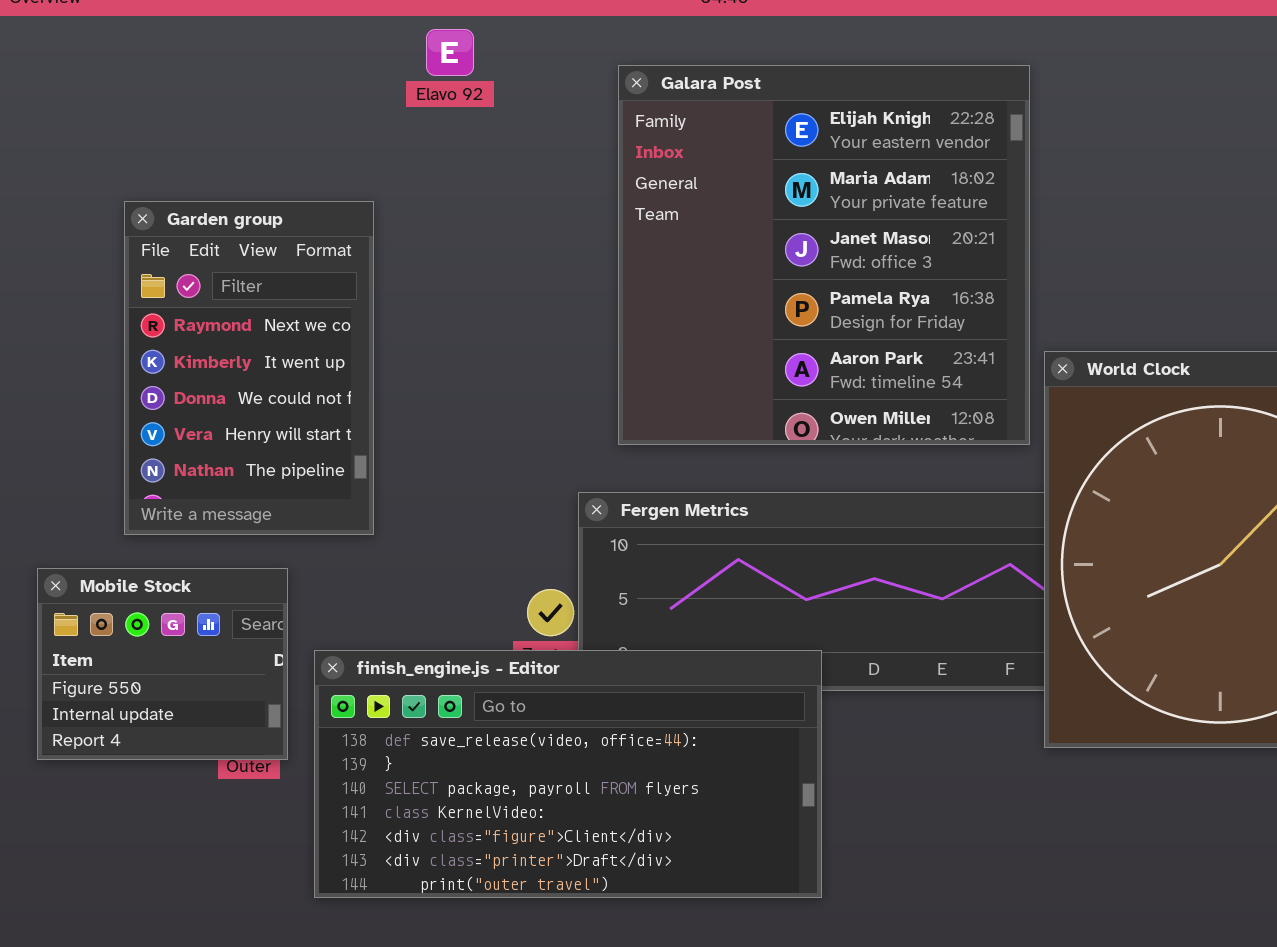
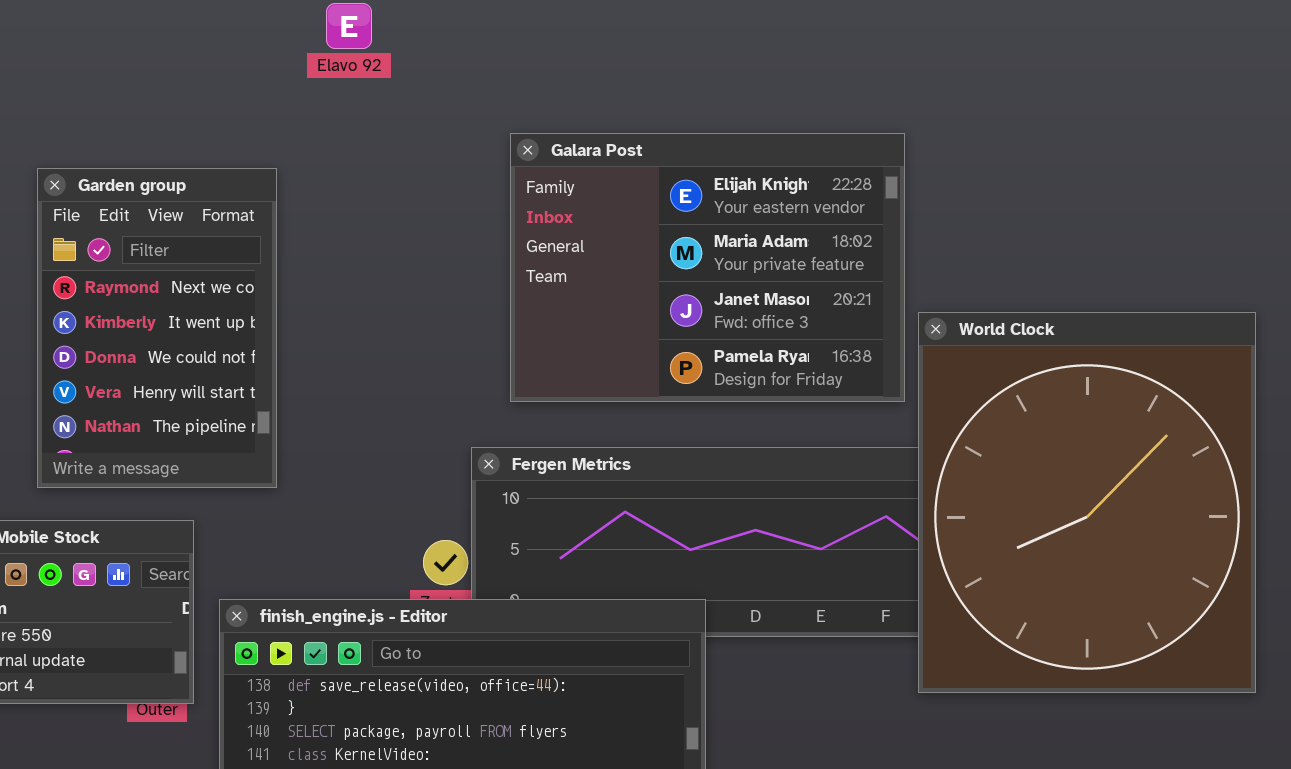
Galara Post: [618,65,1030,445] -> [510,133,905,402], resized

